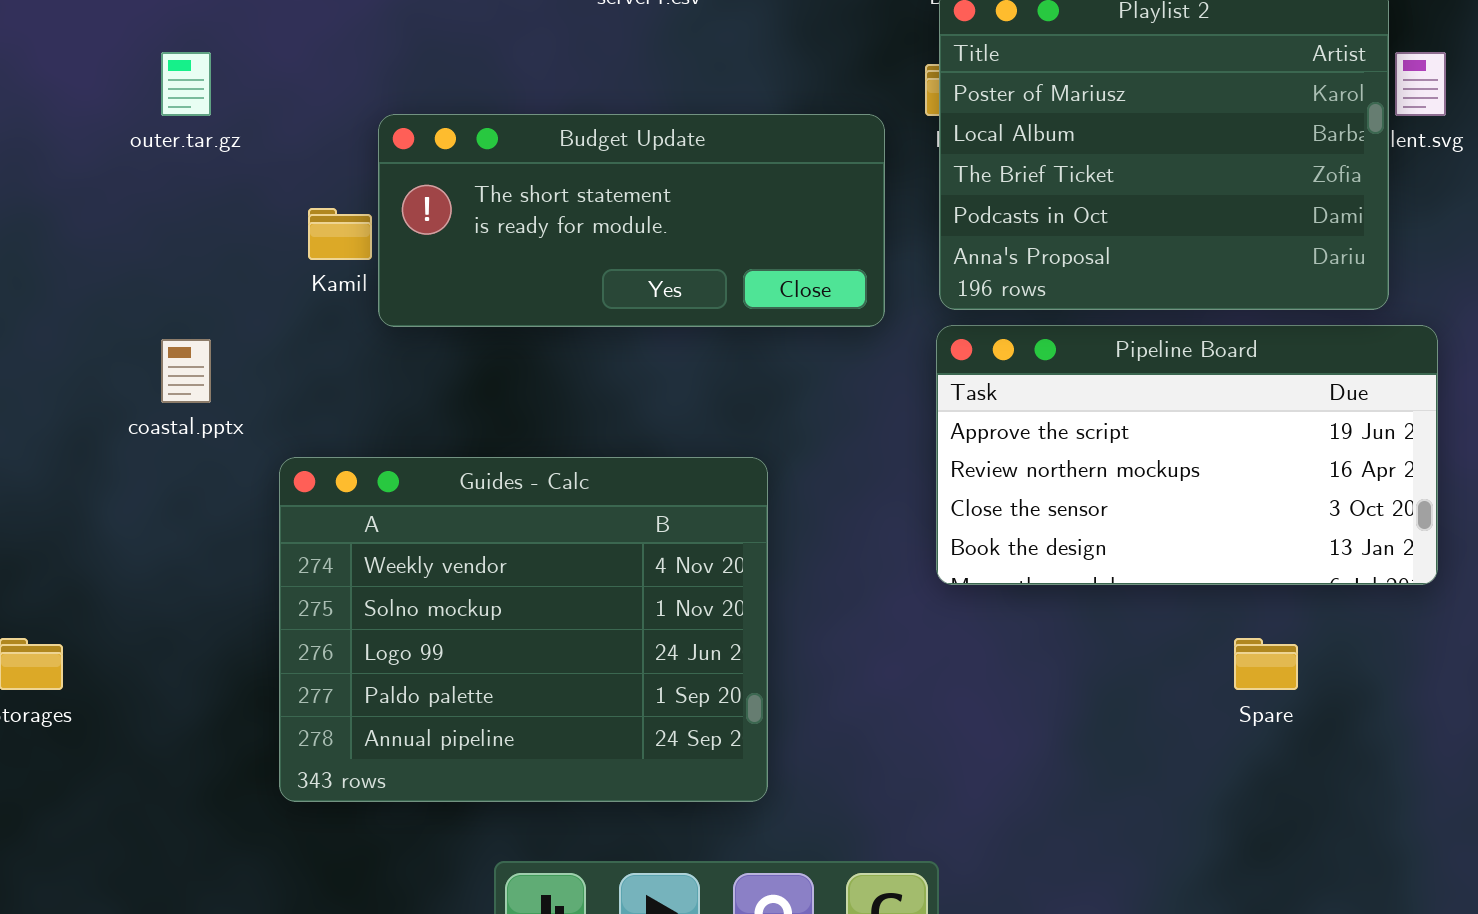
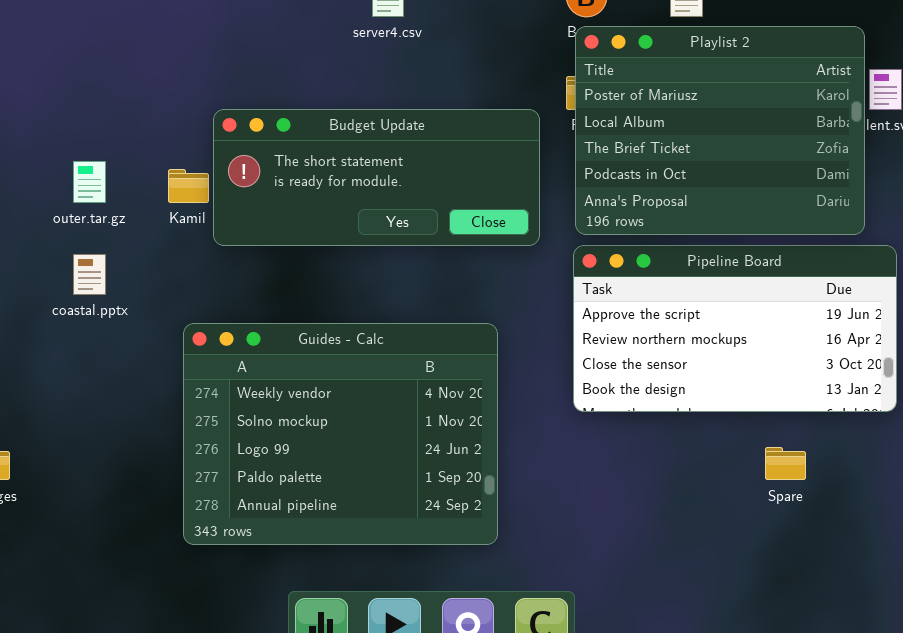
outer.tar.gz: [161,52,211,116] -> [73,161,106,203], moved
Guides - Calc: [279,457,768,802] -> [183,323,498,545], moved

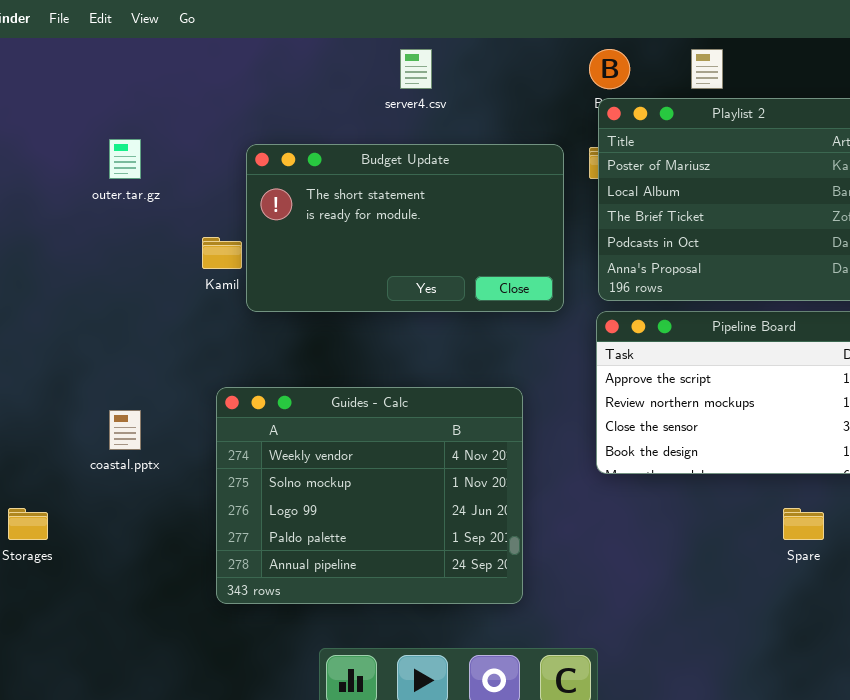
Budget Update: [213,109,540,246] -> [246,144,564,312], resized
outer.tar.gz: [73,161,106,203] -> [109,139,141,179], moved
coastal.pptx: [73,254,106,295] -> [109,410,141,450], moved

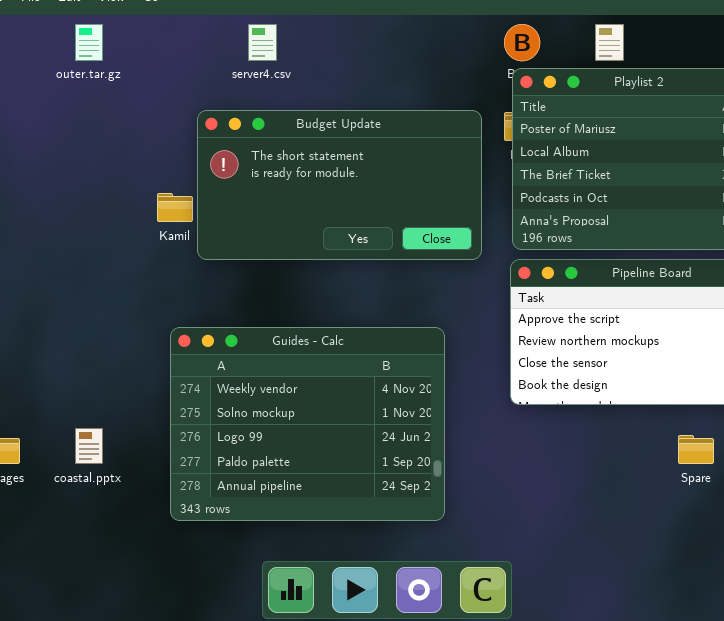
server4.csv: [400,49,432,89] -> [248,24,277,61], moved
outer.tar.gz: [109,139,141,179] -> [75,24,103,61], moved
coastal.pptx: [109,410,141,450] -> [75,428,103,464], moved

